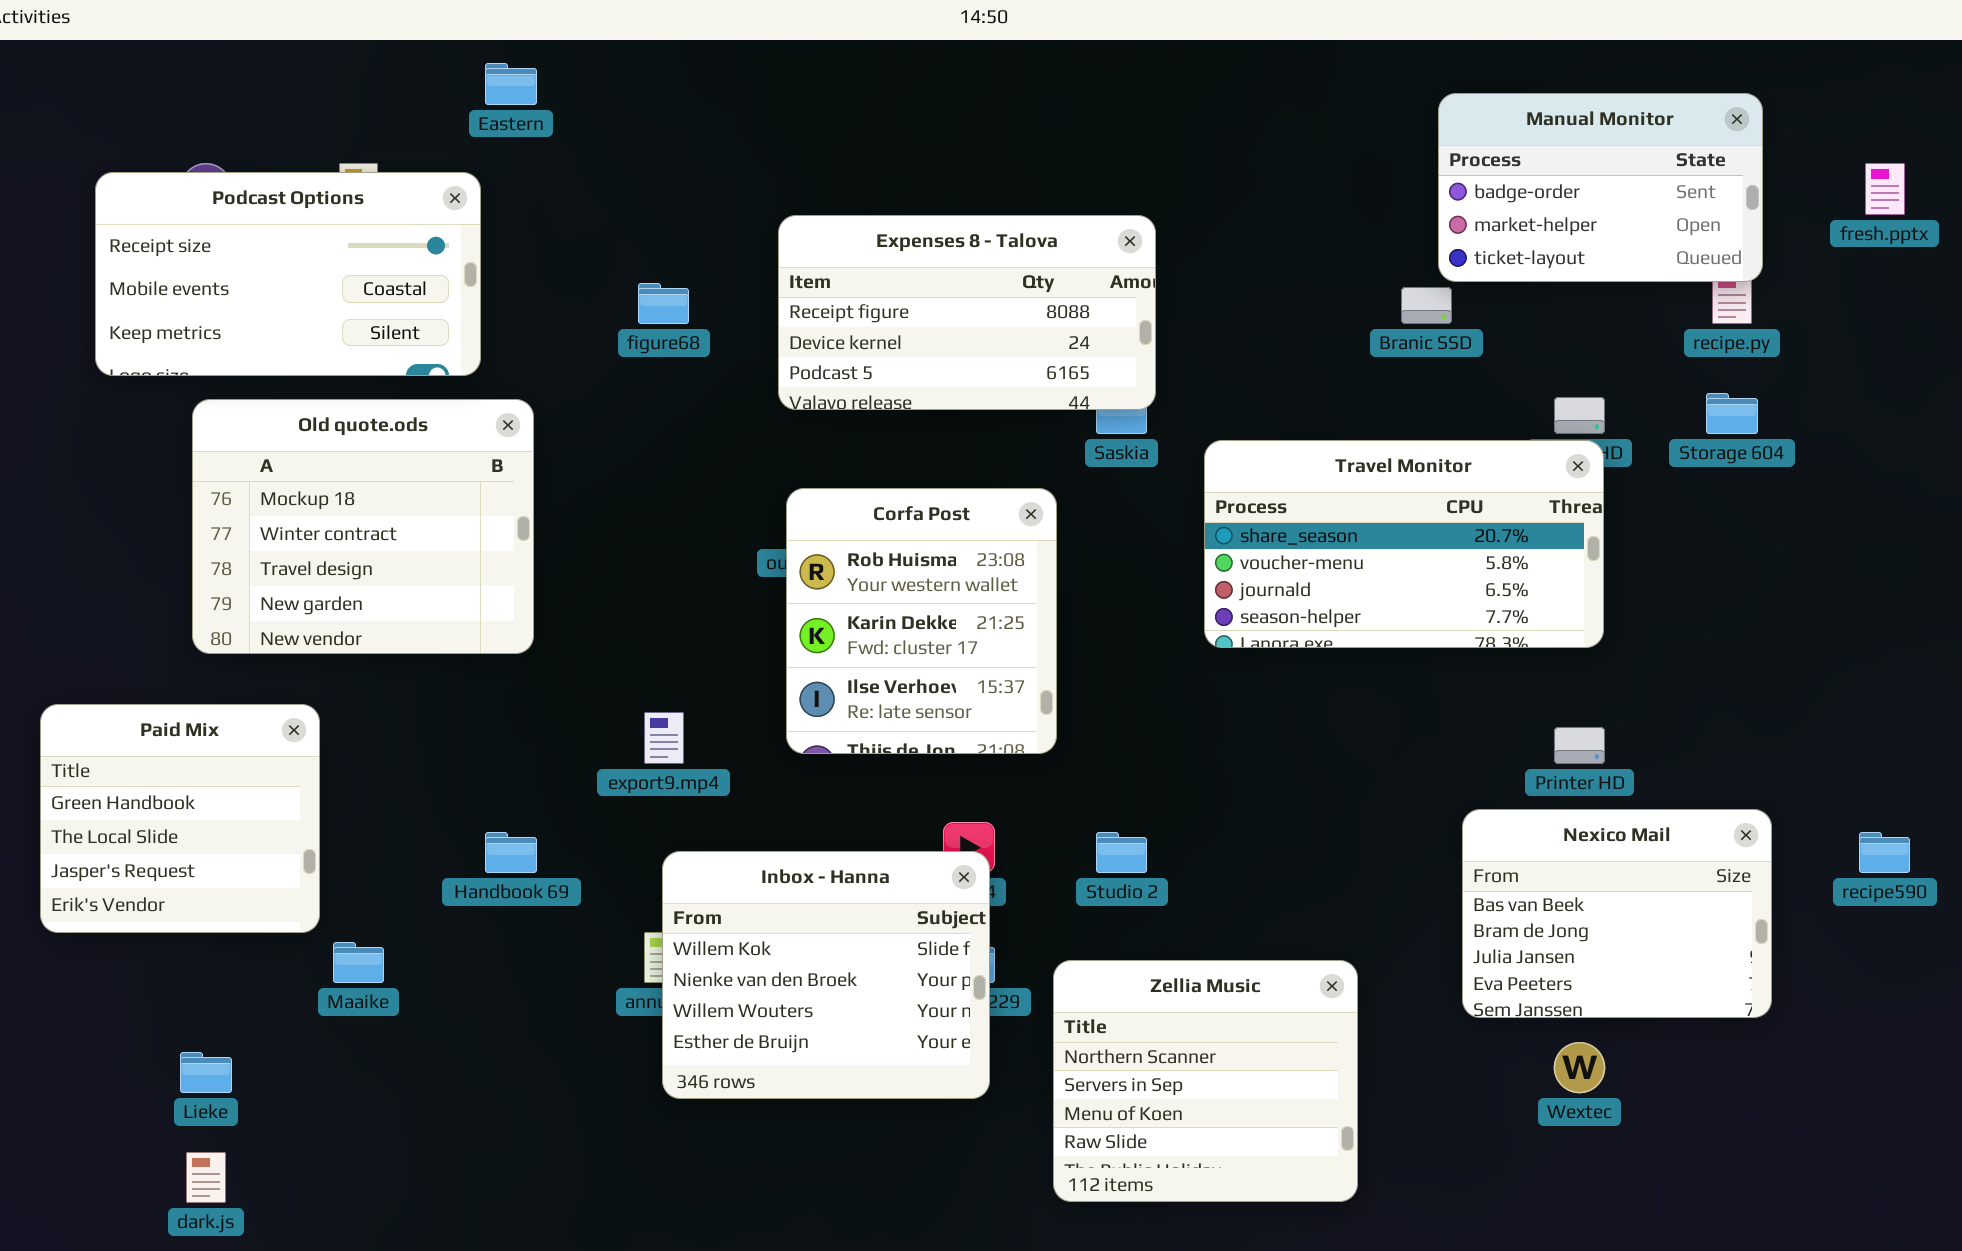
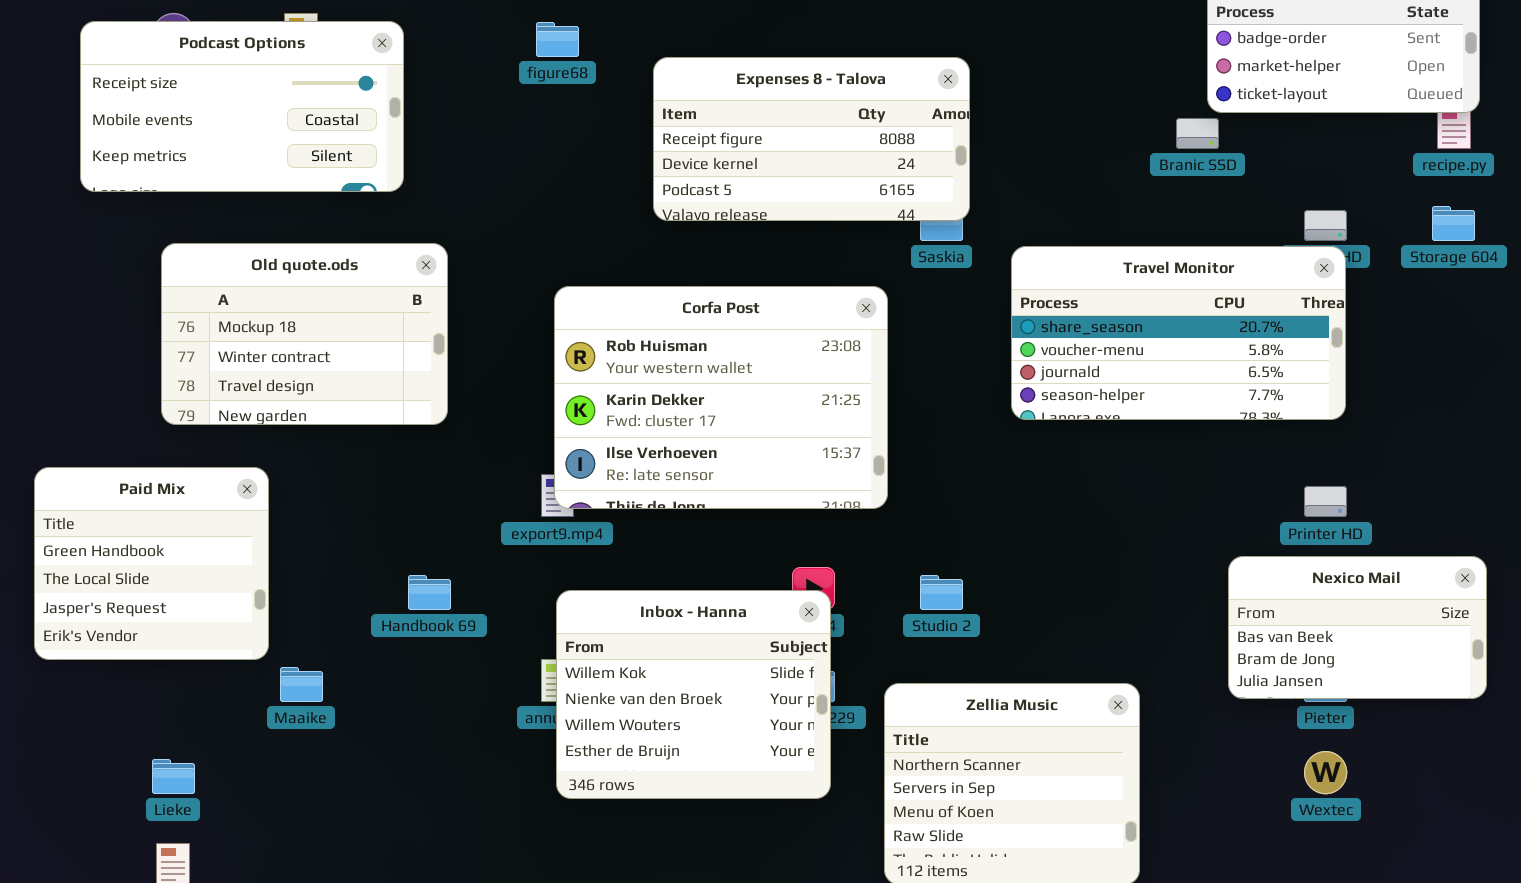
figure68: [638,283,689,324] -> [536,22,579,57], moved
Old quote.ods: [192,399,534,654] -> [161,243,448,425], resized
Corfa Post: [786,488,1057,754] -> [554,286,888,509], resized
Nexico Mail: [1462,809,1772,1018] -> [1228,556,1487,699], resized

